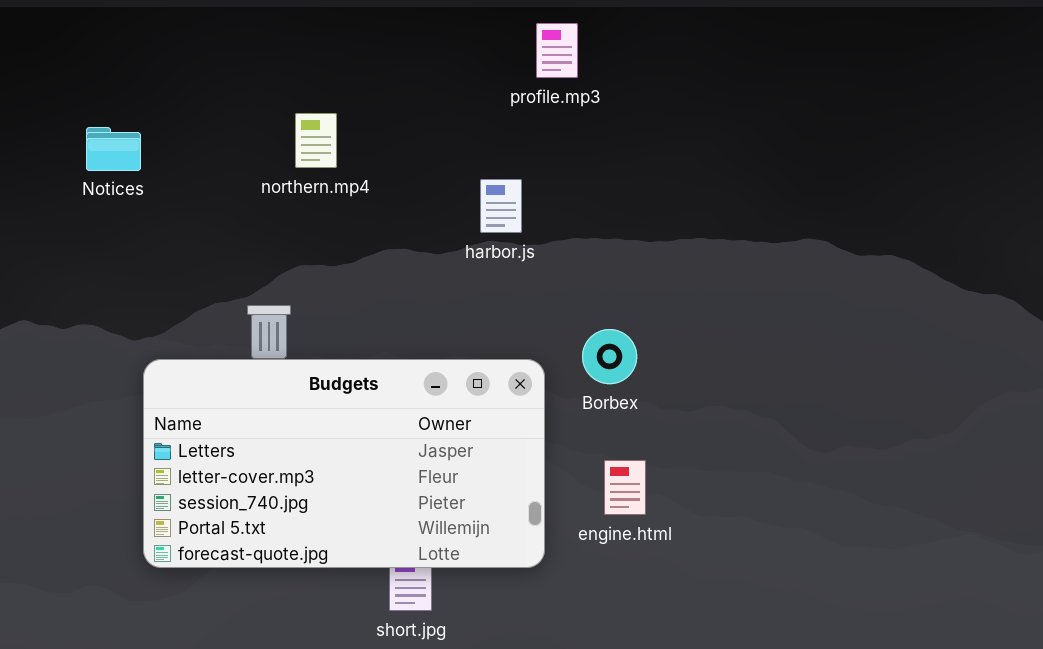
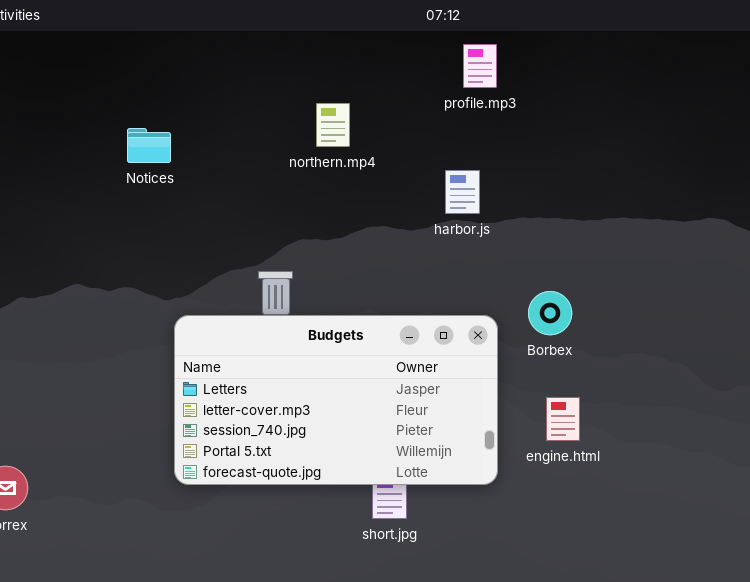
profile.mp3: [536,23,578,78] -> [463,44,497,88], moved
northern.mp4: [295,113,337,168] -> [316,103,350,147], moved

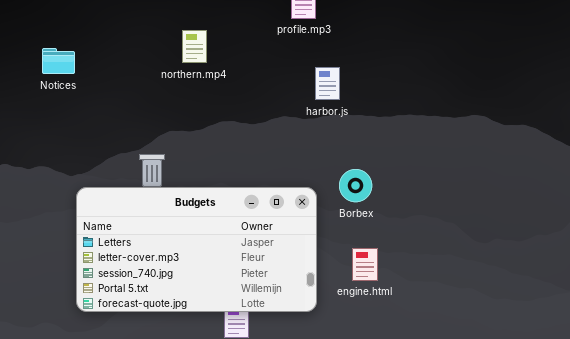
harbor.js: [445,170,480,214] -> [315,67,340,100], moved

